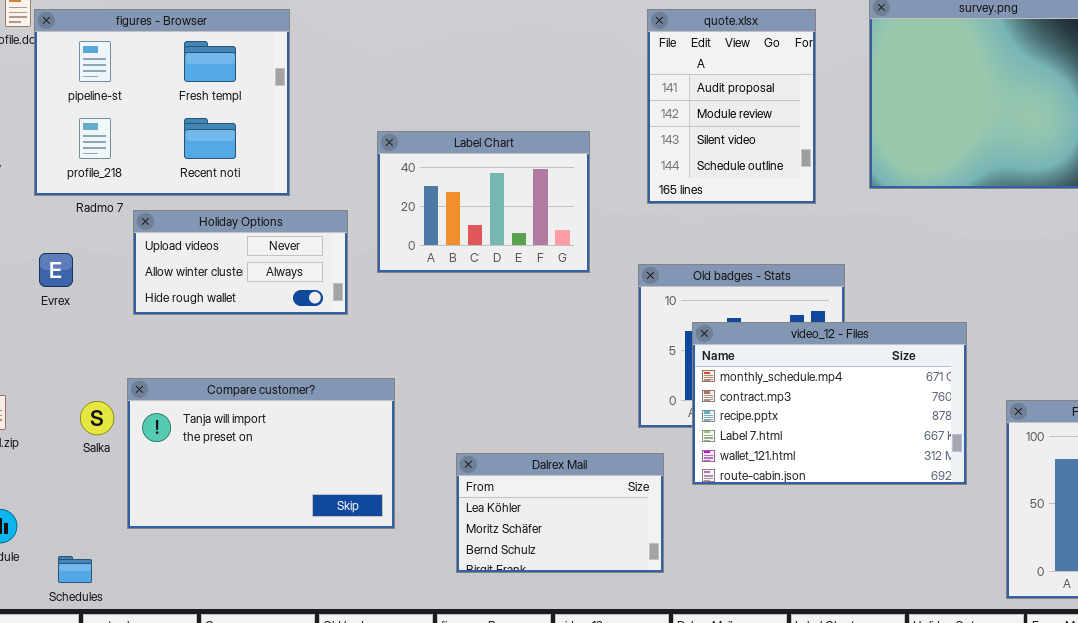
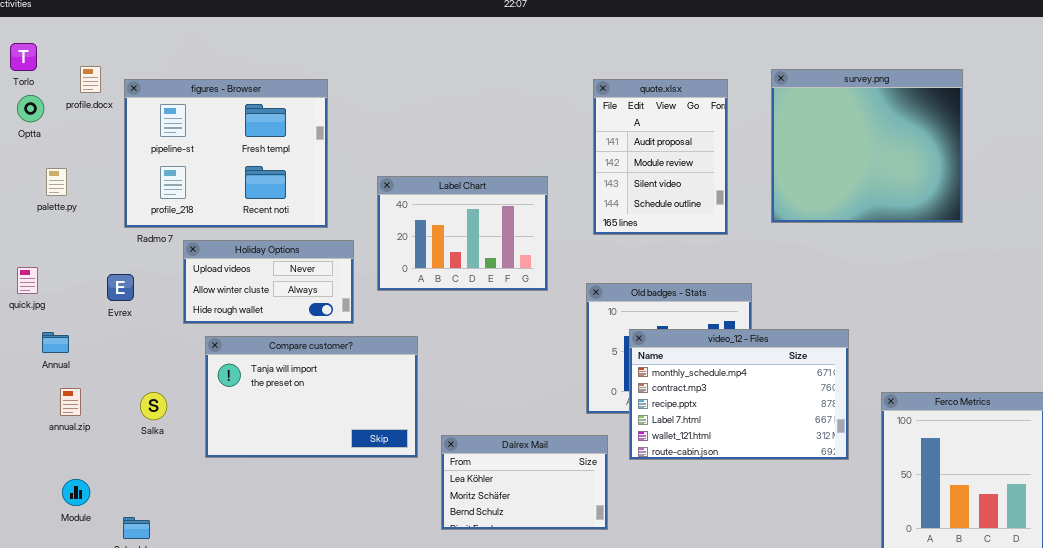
figures - Browser: [34,9,290,196] -> [124,79,328,228], moved
Compare customer?: [127,378,395,529] -> [205,336,418,458], moved

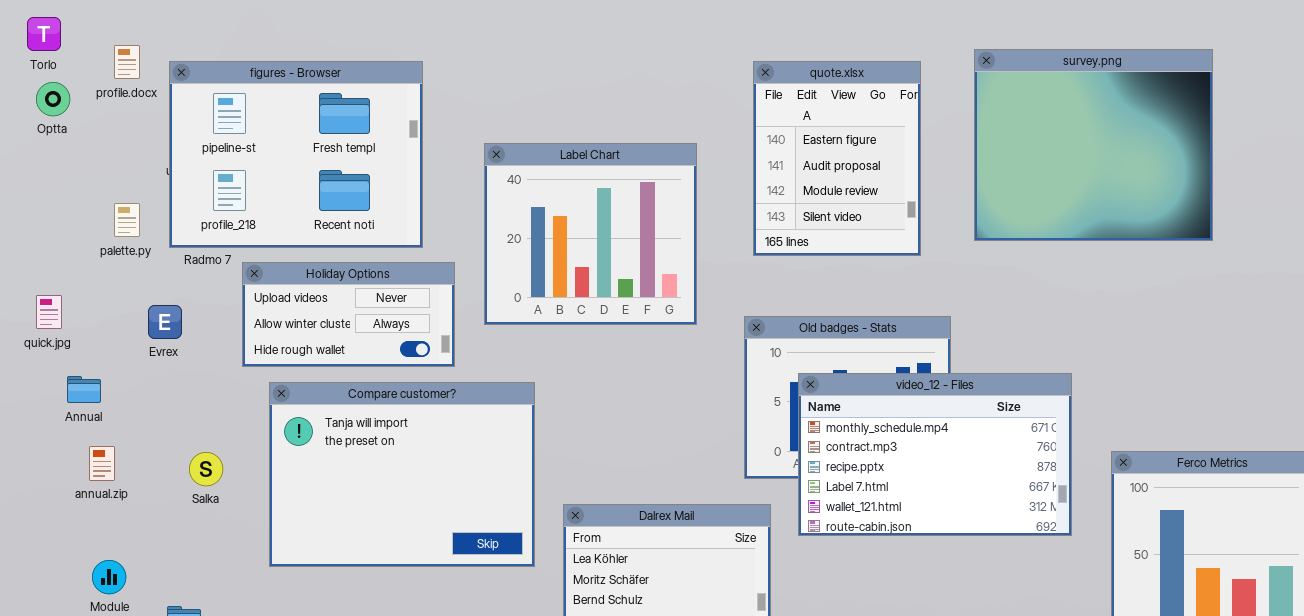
quote.xlsx: [593,79,728,235] -> [753,61,921,256], scrolled up 1 row
palette.py: [46,168,67,196] -> [114,203,140,237], moved
Label Chart: [377,176,548,291] -> [484,143,697,325], resized
Compare customer?: [205,336,418,458] -> [269,382,535,567], resized

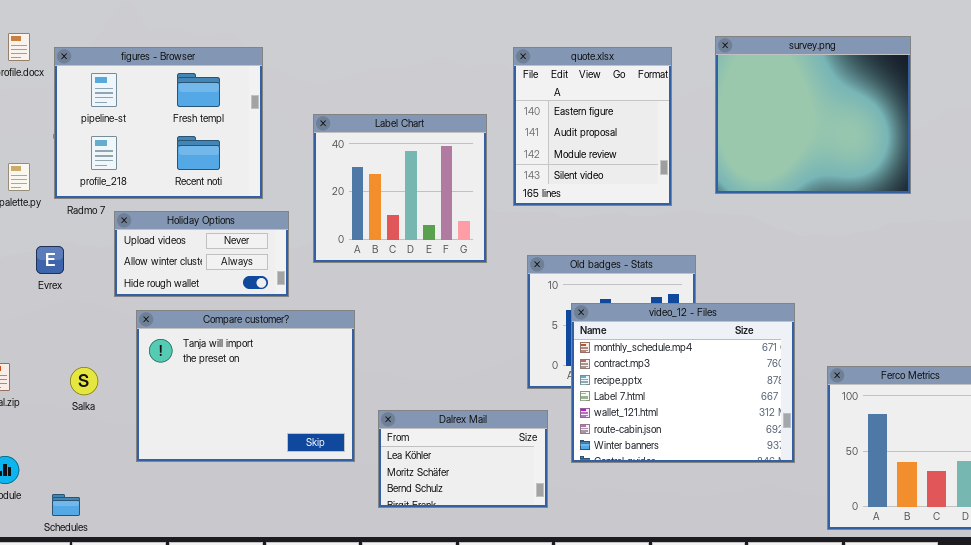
quote.xlsx: [753,61,921,256] -> [513,47,672,206], resized
video_12 - Files: [798,373,1072,536] -> [571,303,795,463], resized

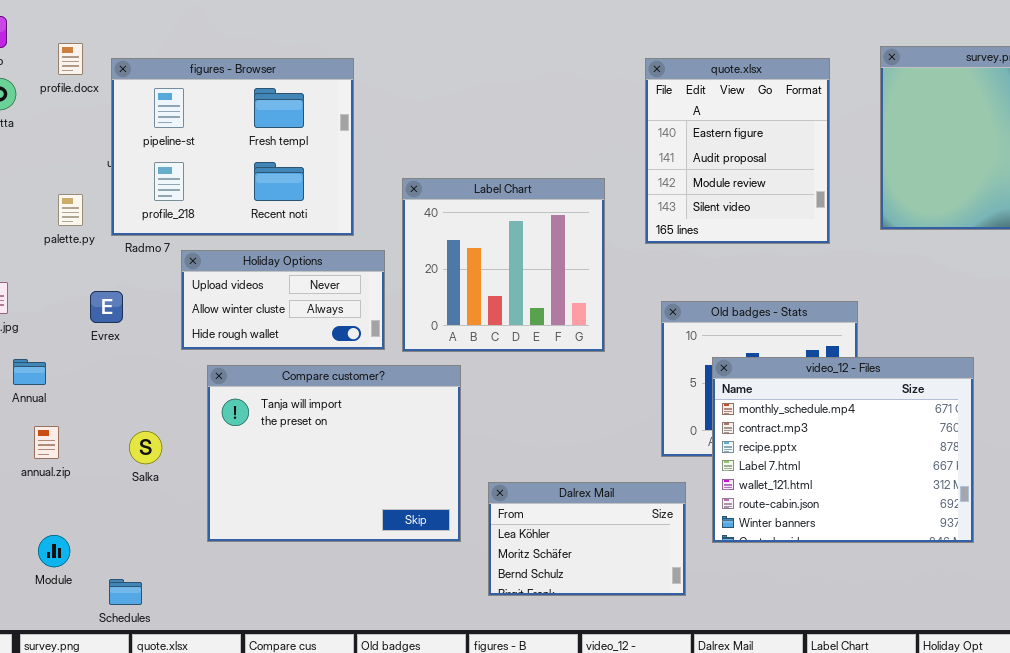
Label Chart: [313,114,487,263] -> [402,178,605,352], moved

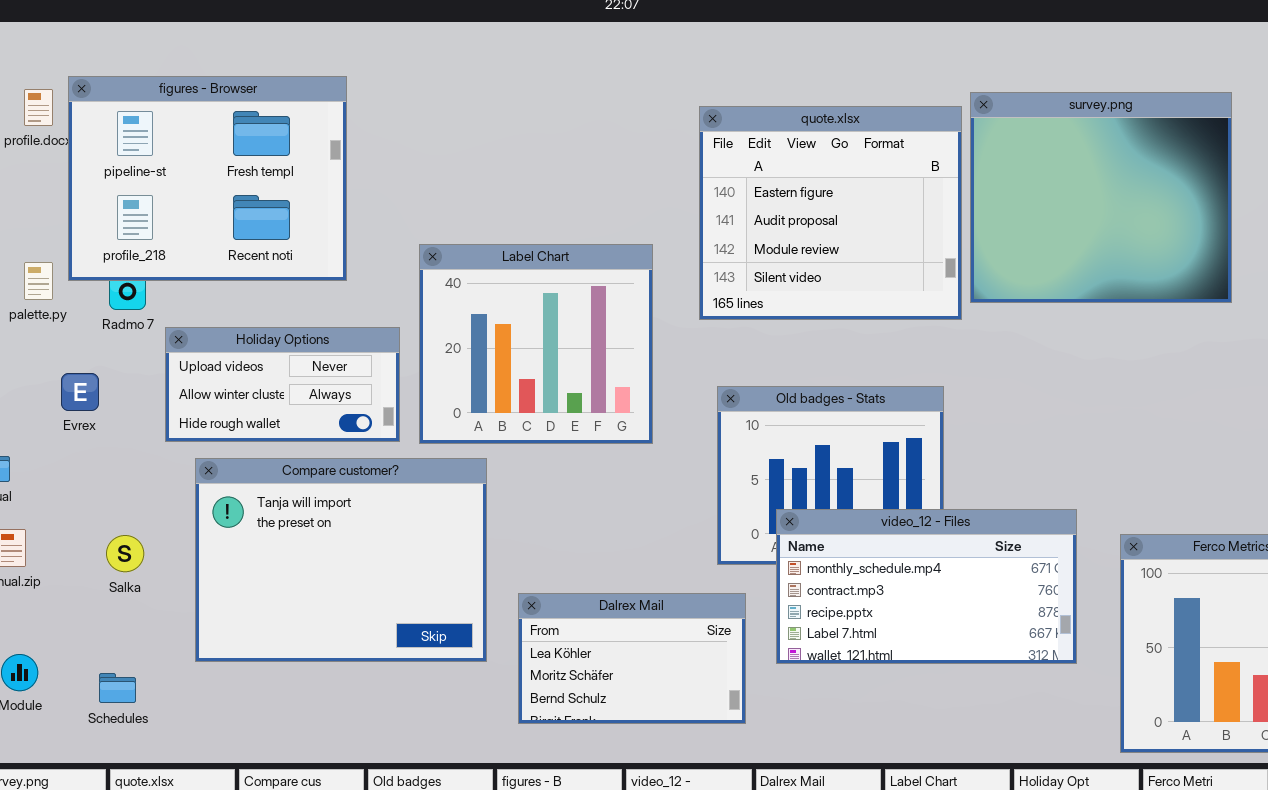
figures - Browser: [111,58,354,236] -> [68,76,347,281], moved
quote.xlsx: [645,58,830,244] -> [699,106,962,320], resized
video_12 - Files: [712,357,974,543] -> [776,509,1077,664], resized
Schedules: [109,579,142,605] -> [99,673,136,703], moved

